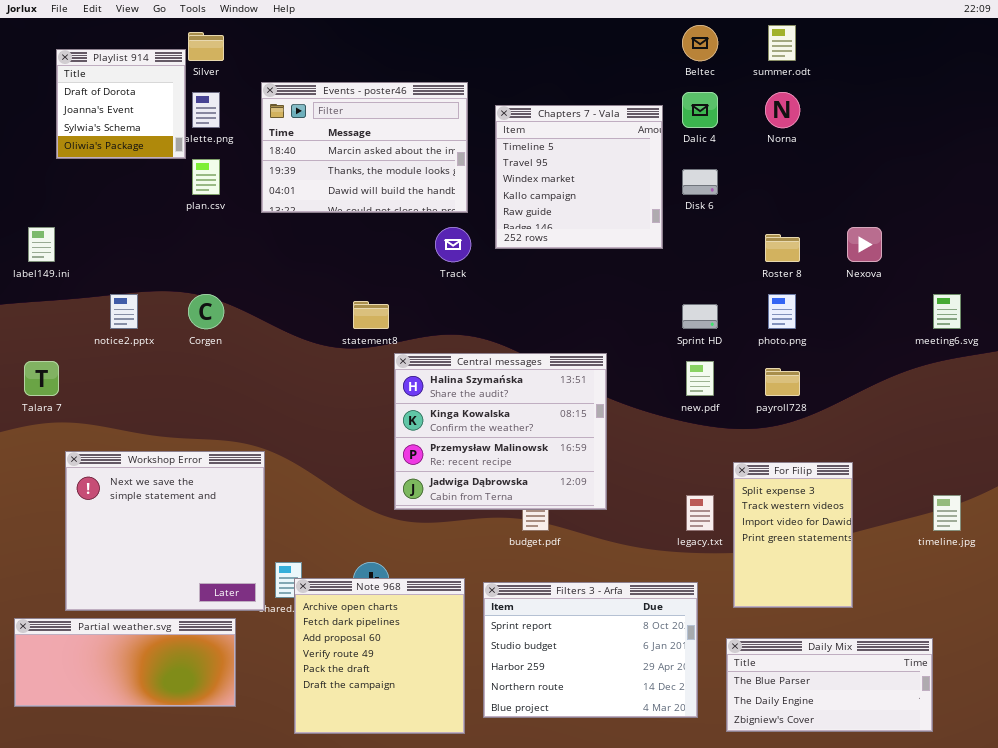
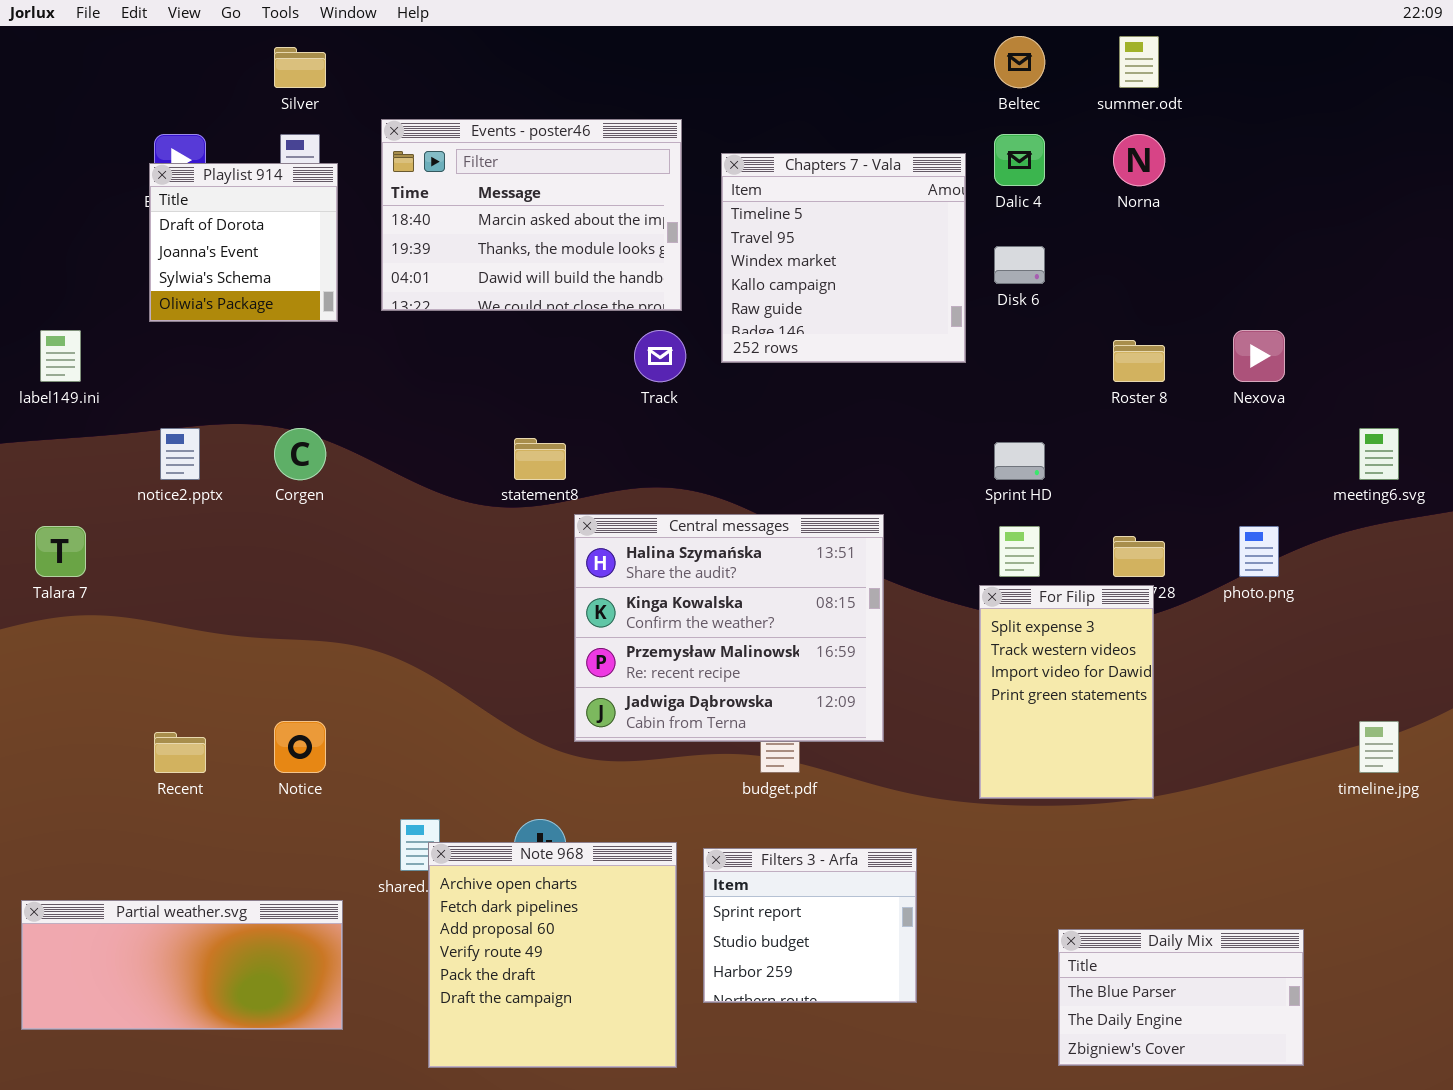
Playlist 914: [56,49,186,159] -> [149,163,338,322], moved
photo.png: [768,294,796,329] -> [1239,526,1279,577], moved
Workshop Error: [65,451,265,611] -> none, closed
For Filip: [733,462,853,608] -> [979,585,1154,799], moved
Filters 3 - Arfa: [483,582,698,718] -> [703,848,917,1003], resized
Daily Mix: [726,638,933,732] -> [1058,929,1304,1066], resized

